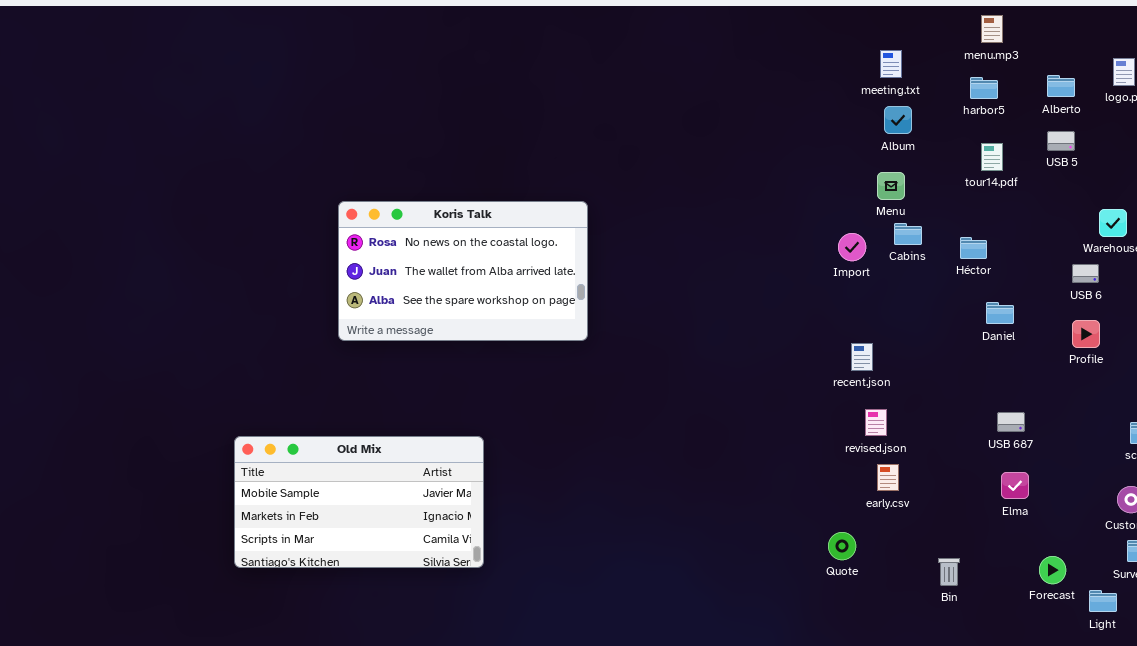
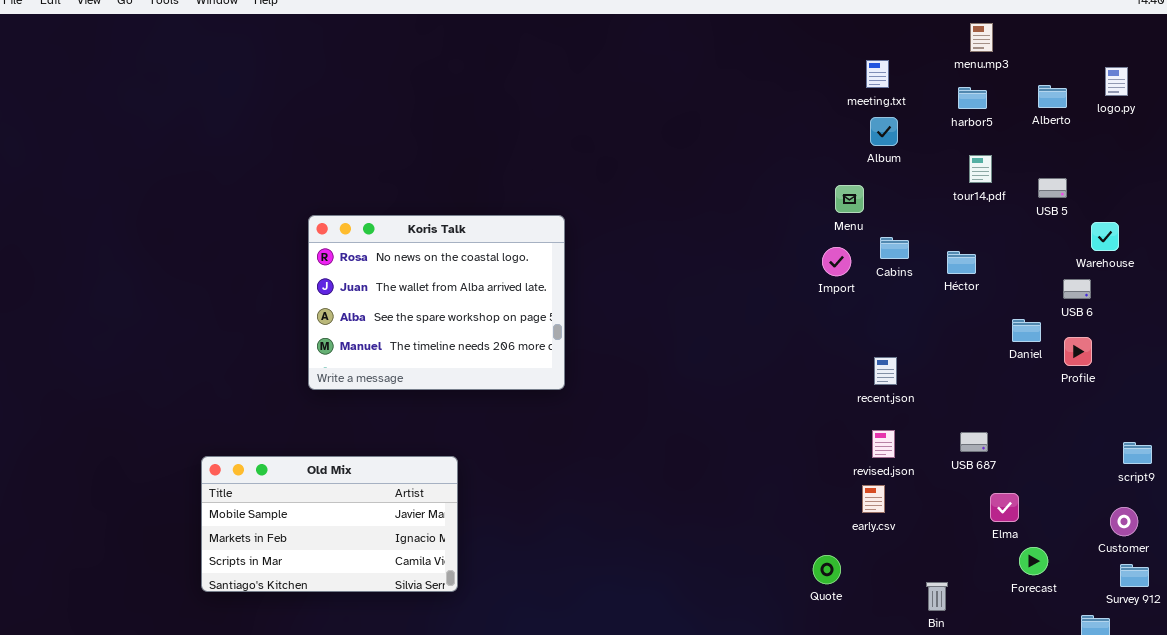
USB 5: [1047,131,1075,151] -> [1038,178,1067,198], moved
Menu: [877,172,905,200] -> [835,185,864,213], moved
Koris Talk: [338,201,588,341] -> [308,215,565,390], resized
Daniel: [986,302,1014,324] -> [1012,319,1041,342], moved
recent.json: [851,343,873,371] -> [874,357,897,385], moved
revised.json: [865,409,887,436] -> [872,430,895,458], moved
USB 687: [997,412,1025,432] -> [960,432,988,452], moved
Forecast: [1039,556,1066,584] -> [1019,547,1048,575], moved

